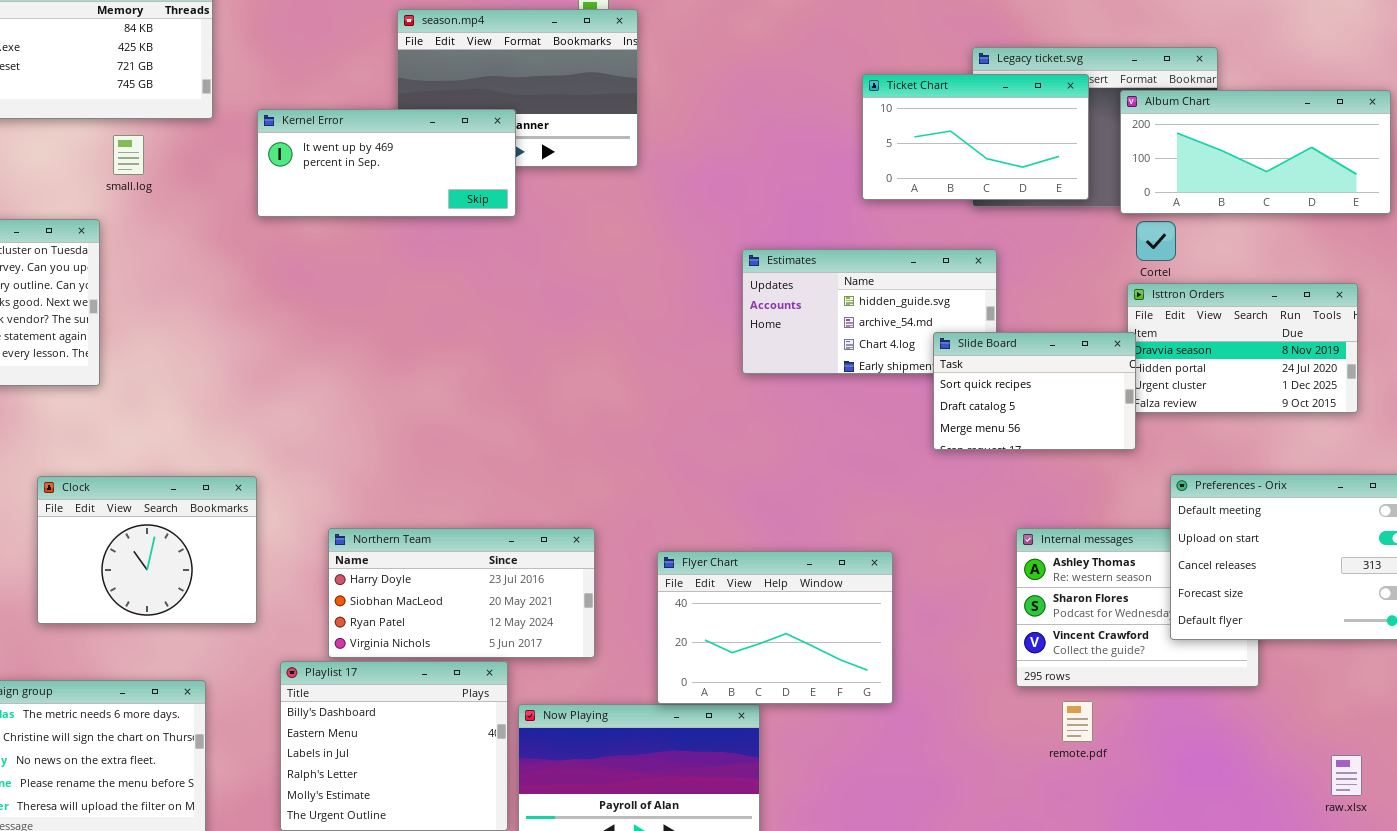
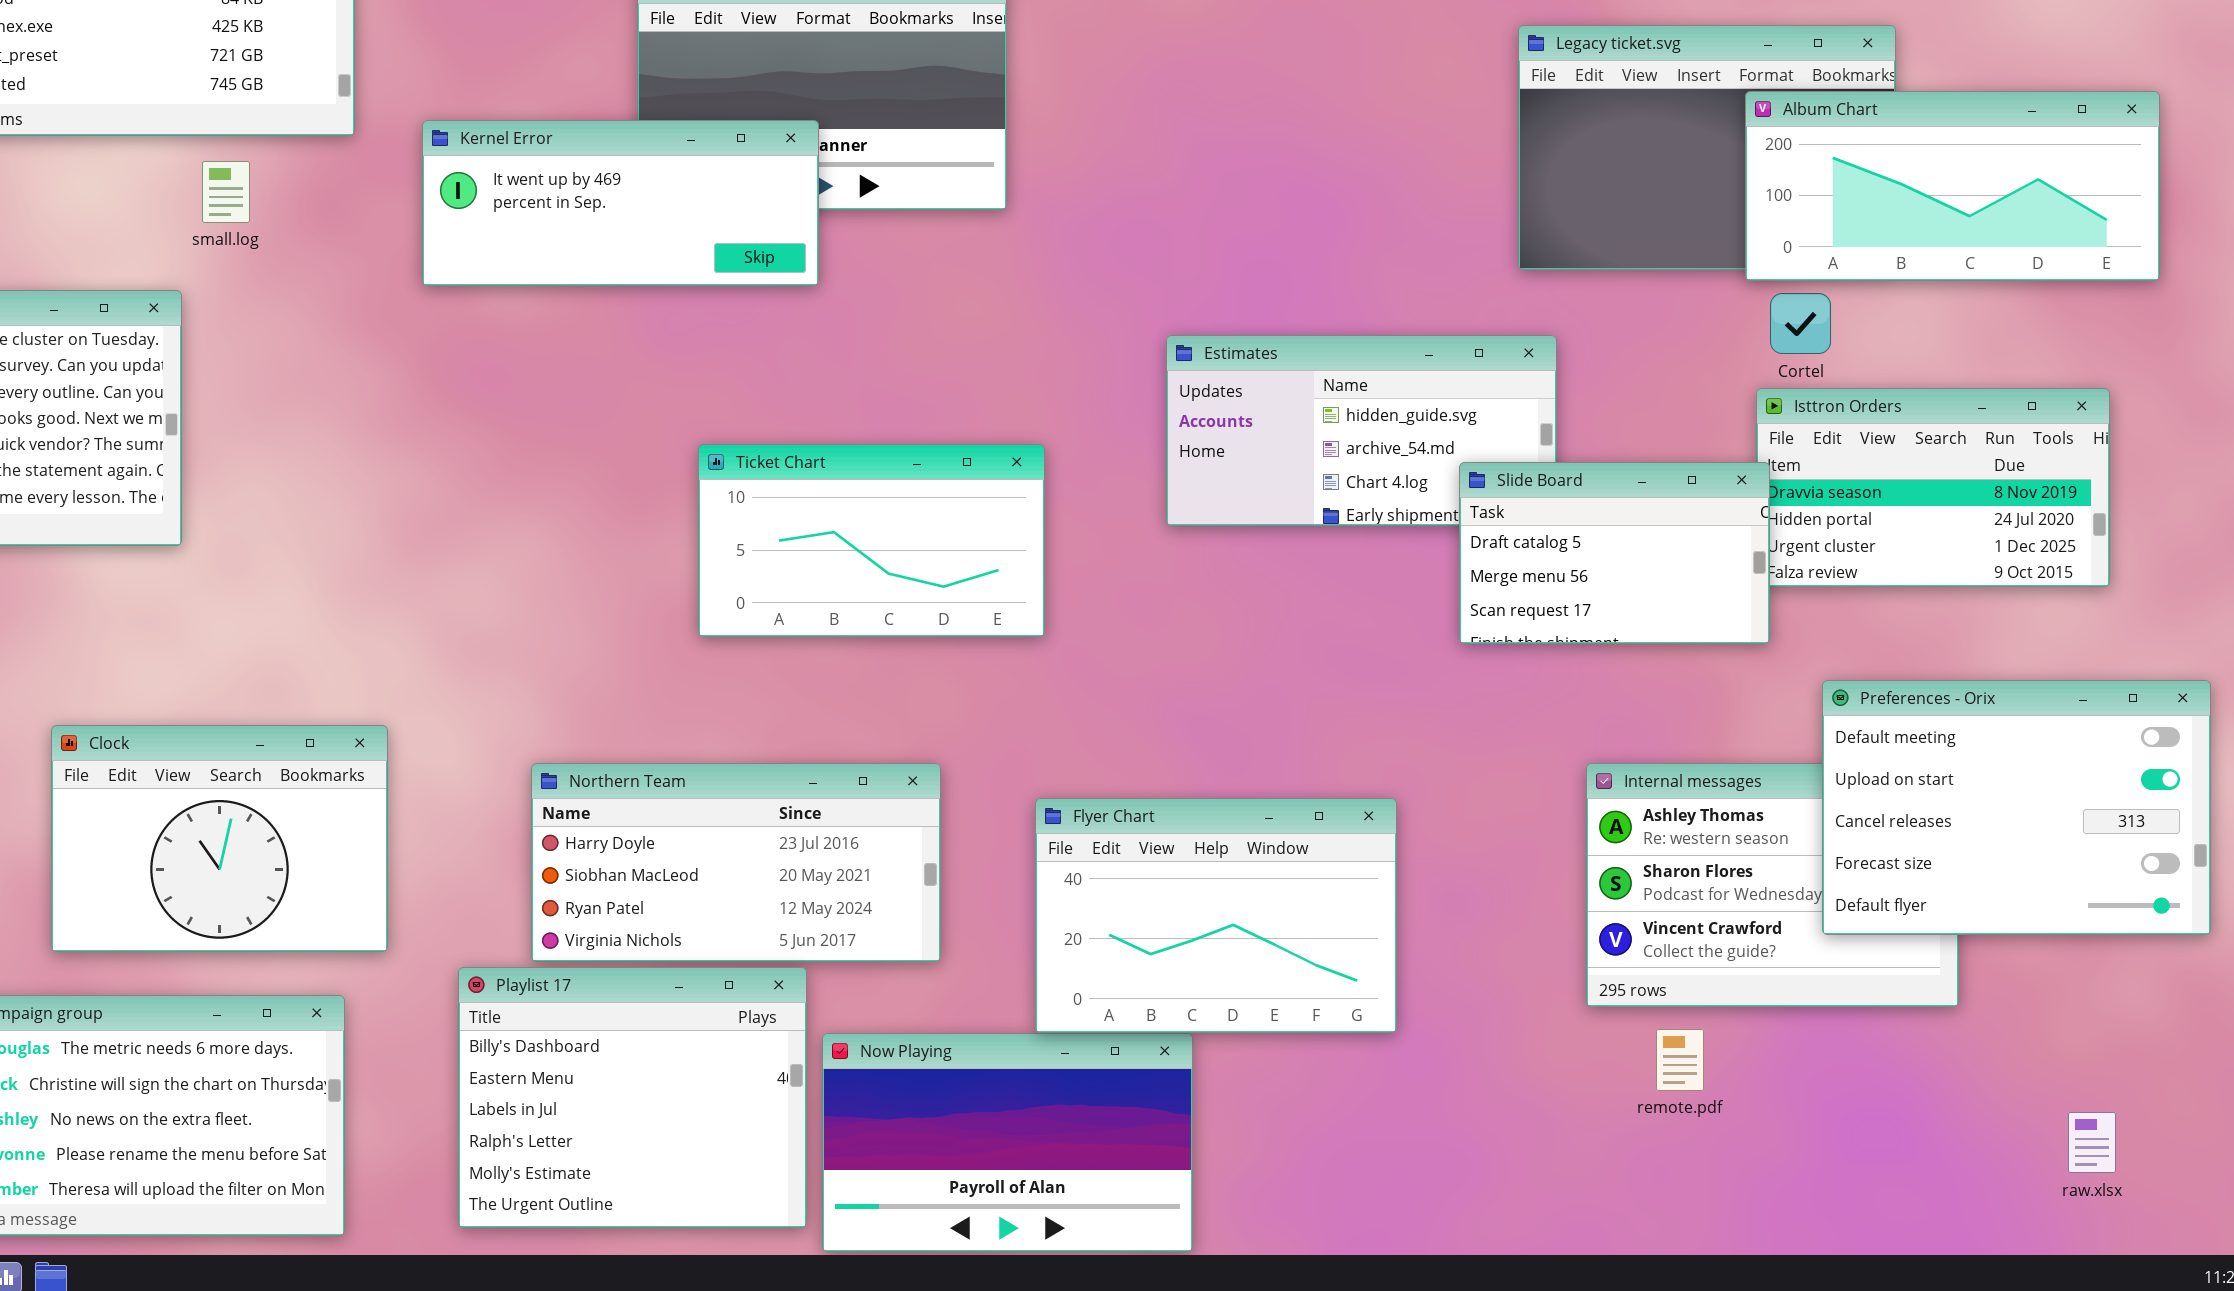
Ticket Chart: [862,74,1089,200] -> [698,444,1045,637], moved
Slide Board: [933,332,1136,450] -> [1459,462,1770,644], scrolled down 1 row
Clock: [37,476,257,624] -> [51,725,388,952], moved

